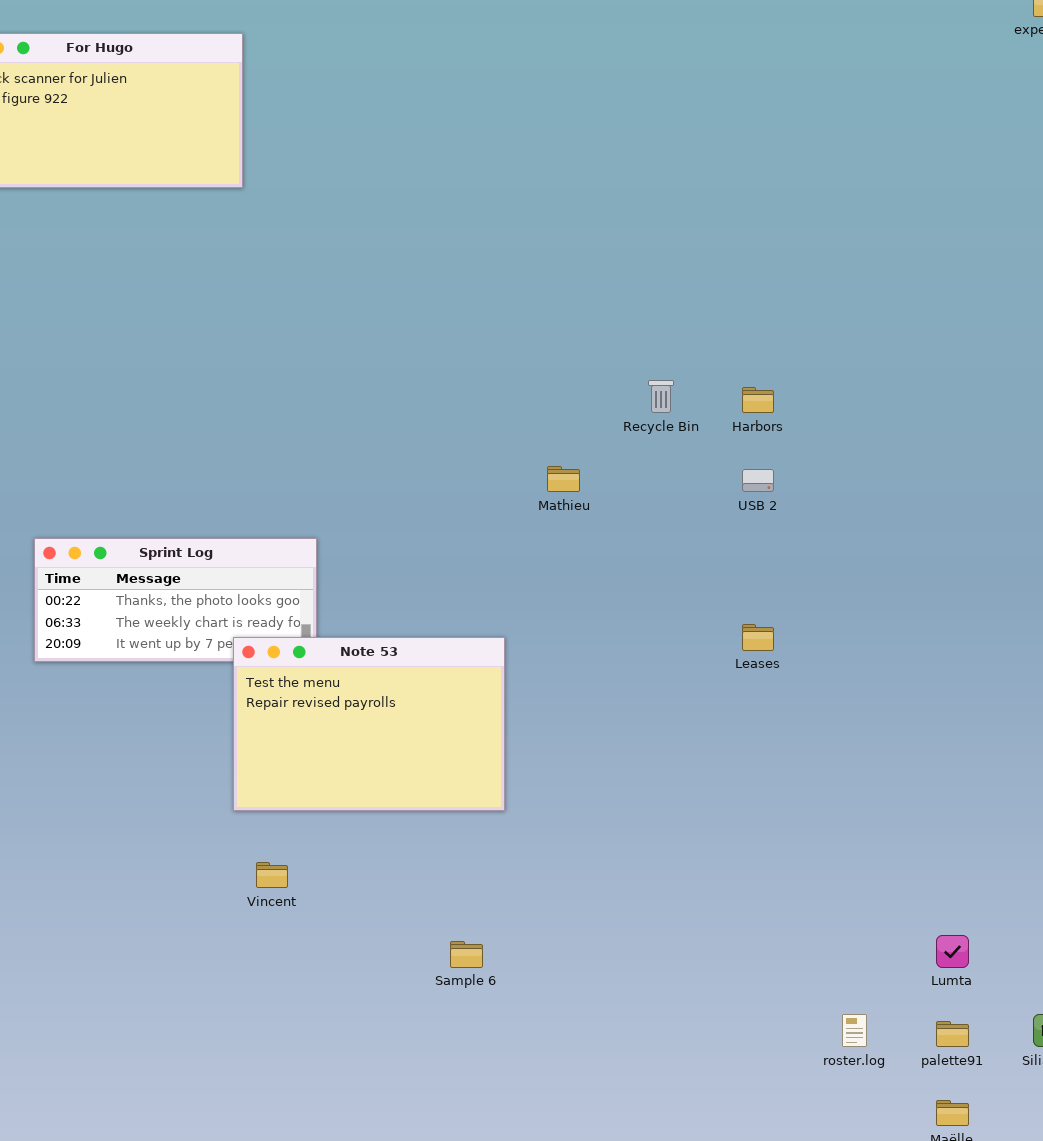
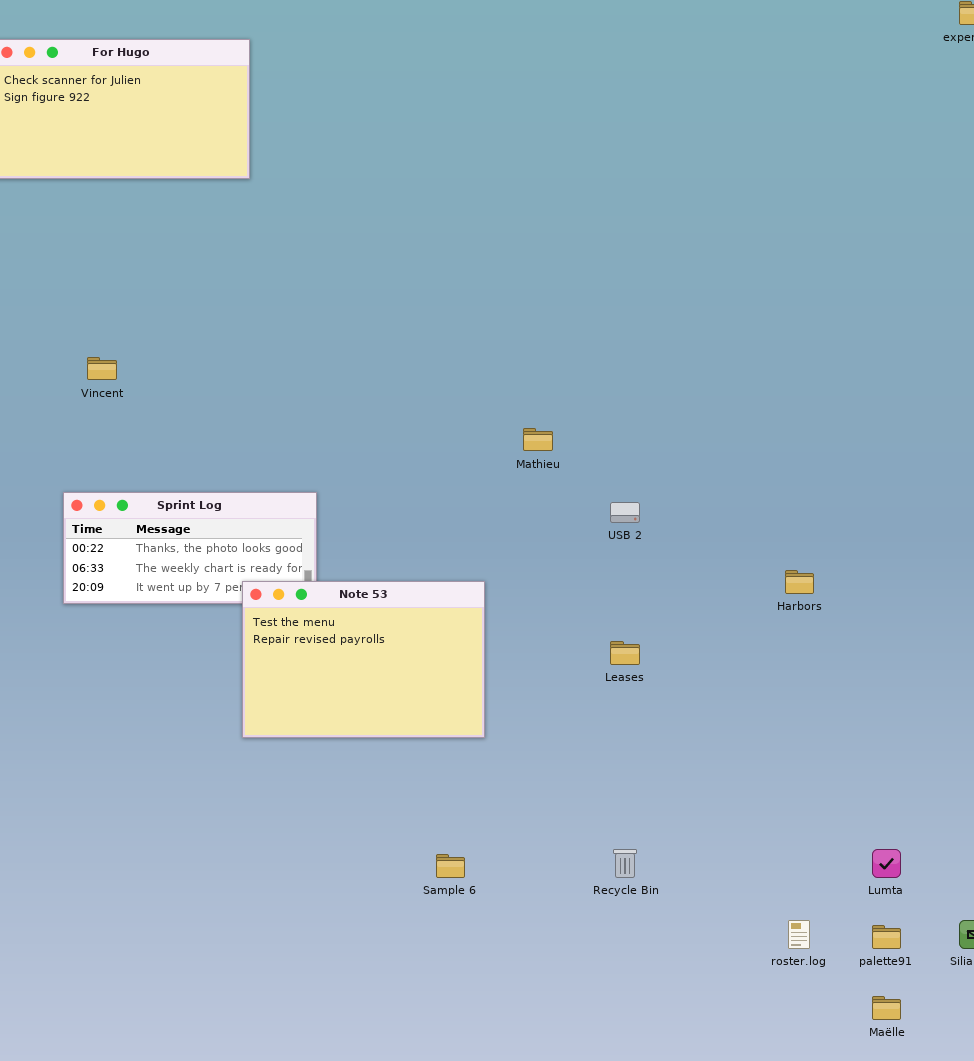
Recycle Bin: [648,380,674,413] -> [613,849,637,878], moved
Harbors: [742,387,774,413] -> [785,570,814,594], moved
USB 2: [742,469,774,492] -> [610,502,640,523], moved
Leases: [742,624,774,651] -> [610,641,640,665], moved
Vincent: [256,862,288,888] -> [87,357,117,380], moved

